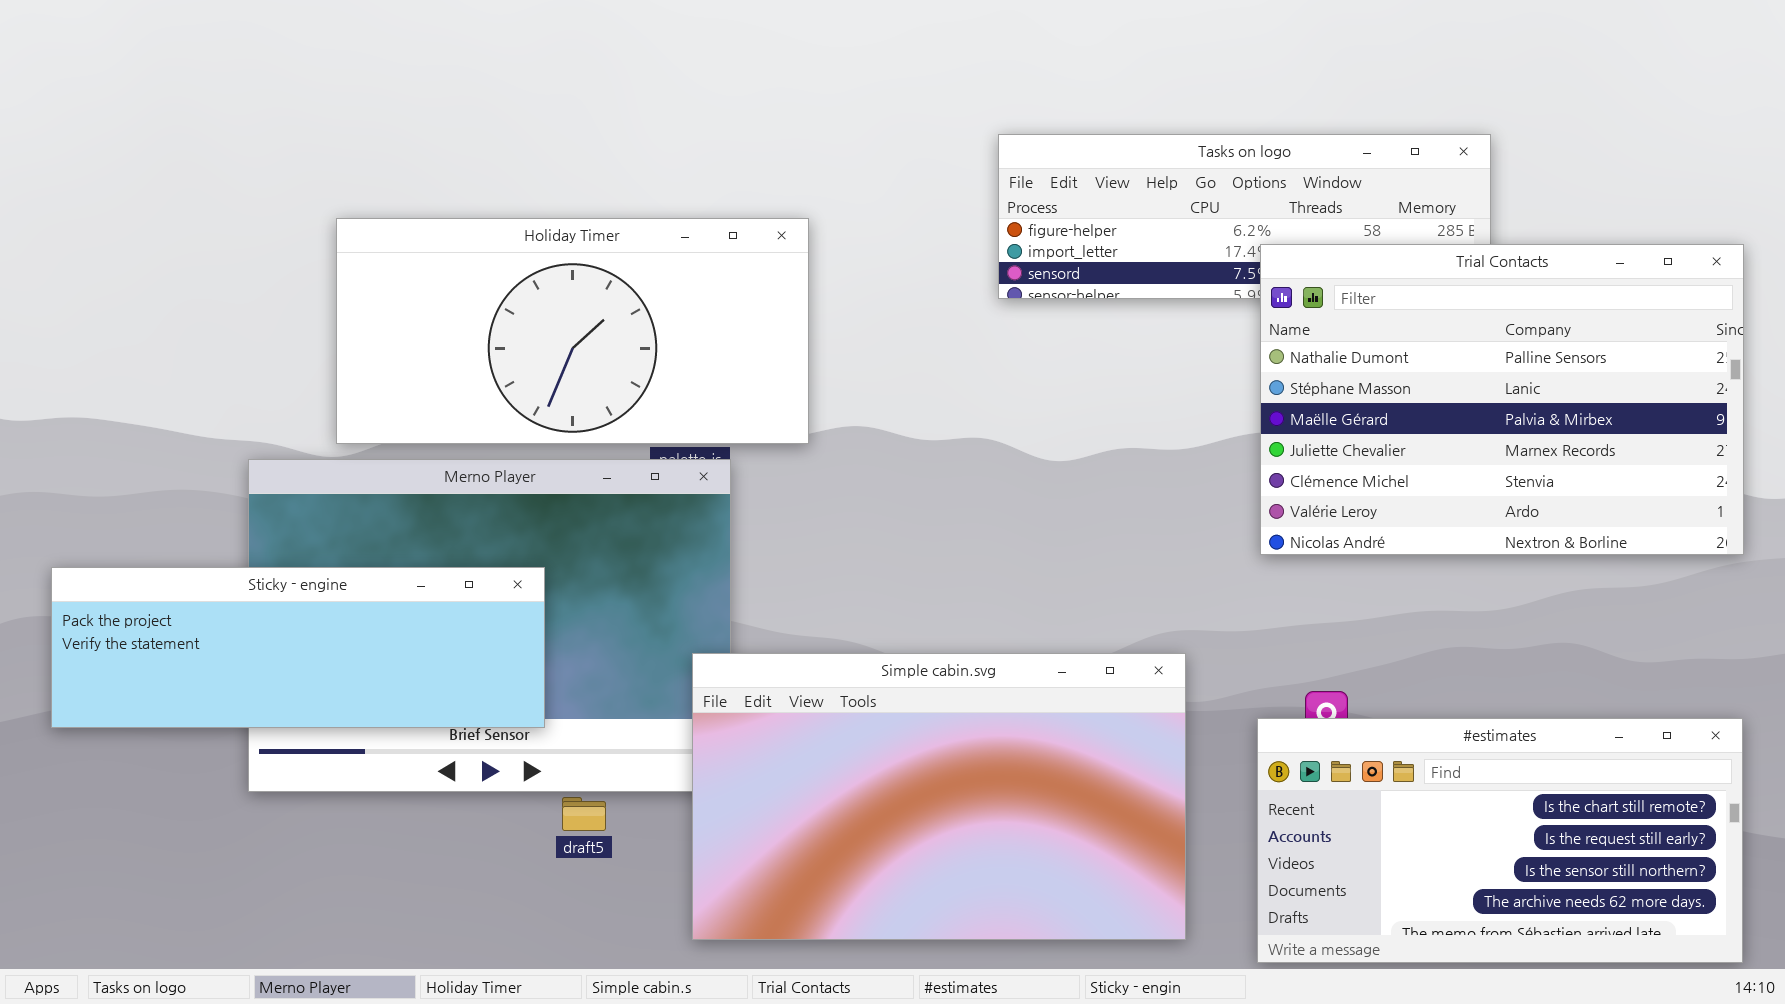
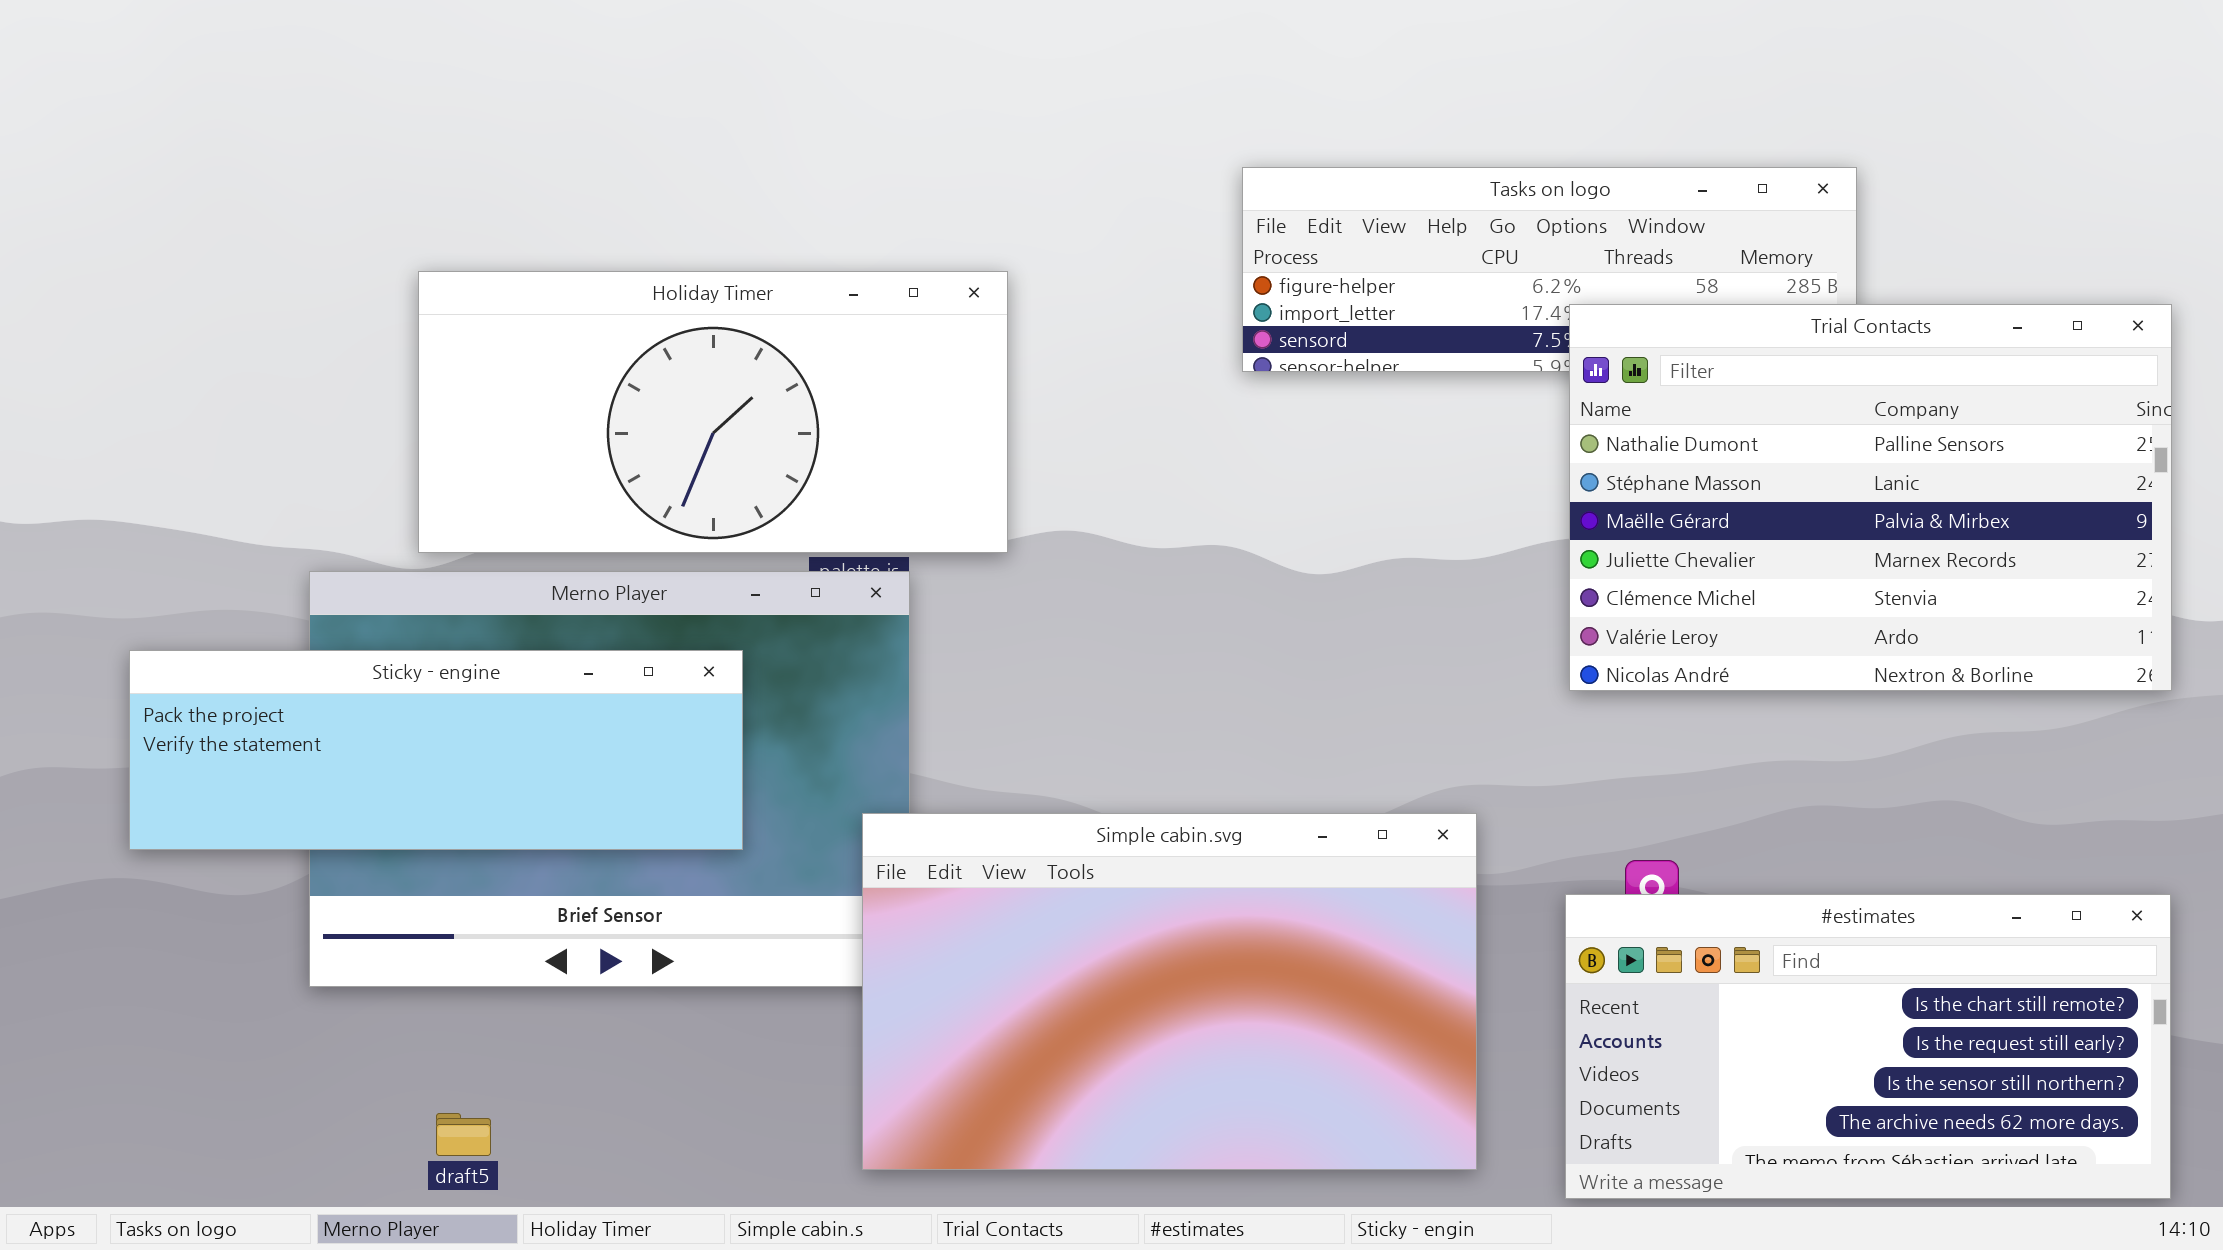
Sticky - engine: [51,567,545,728] -> [129,650,743,850], moved
draft5: [562,797,606,831] -> [436,1113,491,1156], moved

